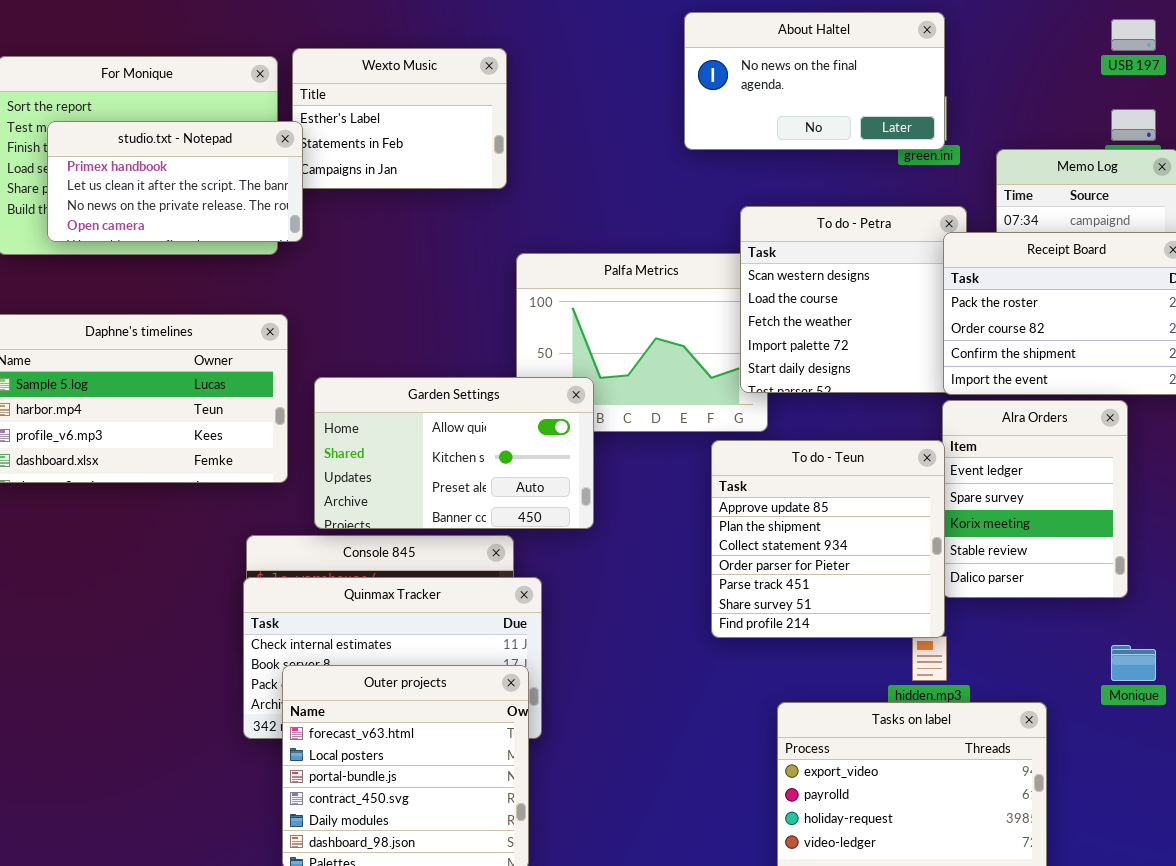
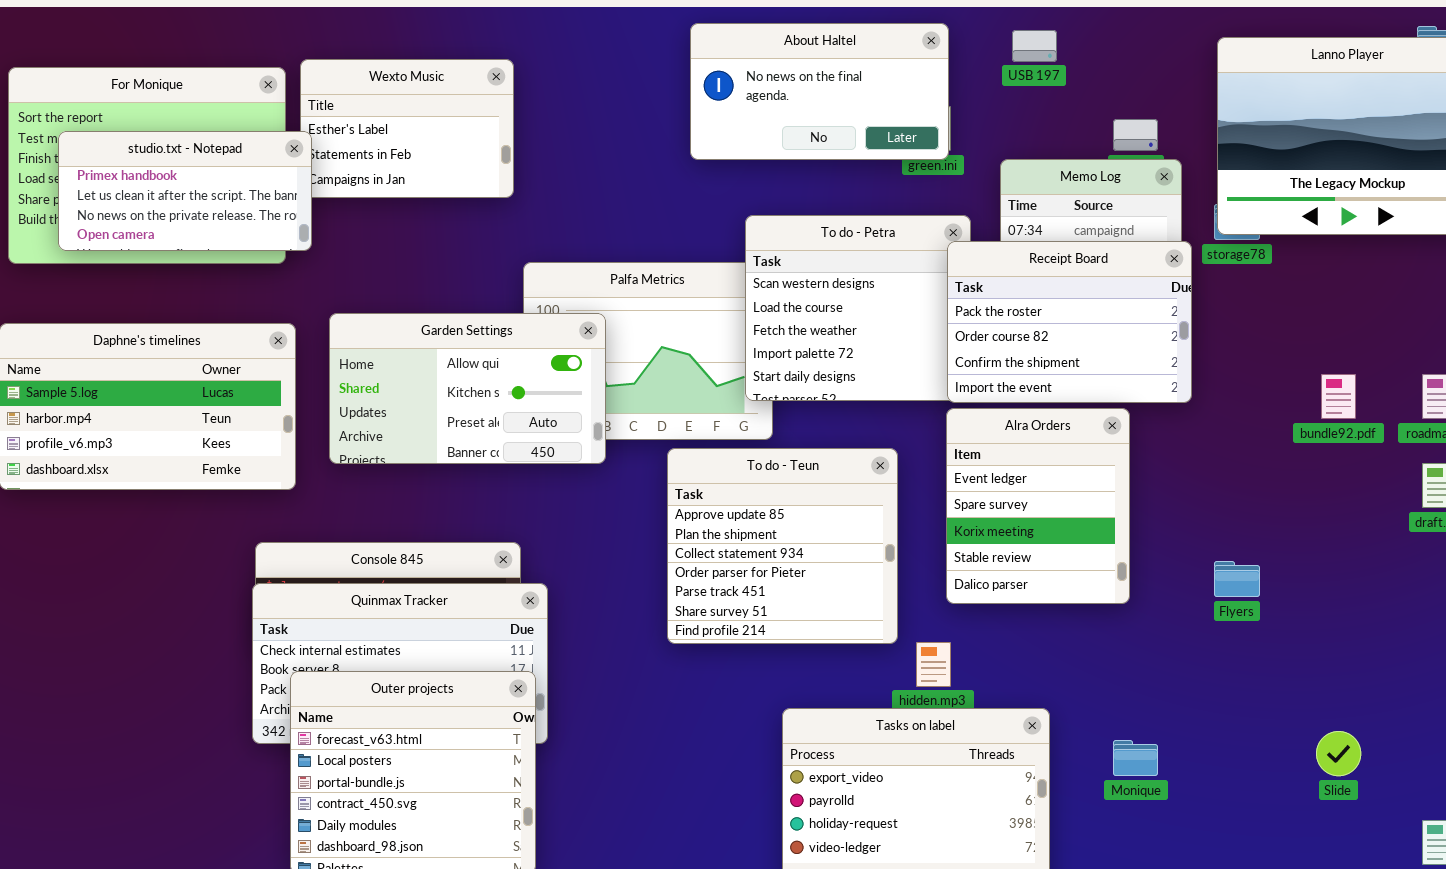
USB 197: [1111,19,1156,51] -> [1012,30,1057,62], moved
Garden Settings: [314,377,594,529] -> [329,313,606,464], moved
To do - Teun: [711,440,945,638] -> [667,448,898,644], moved
Monique: [1111,645,1156,681] -> [1113,740,1158,776], moved

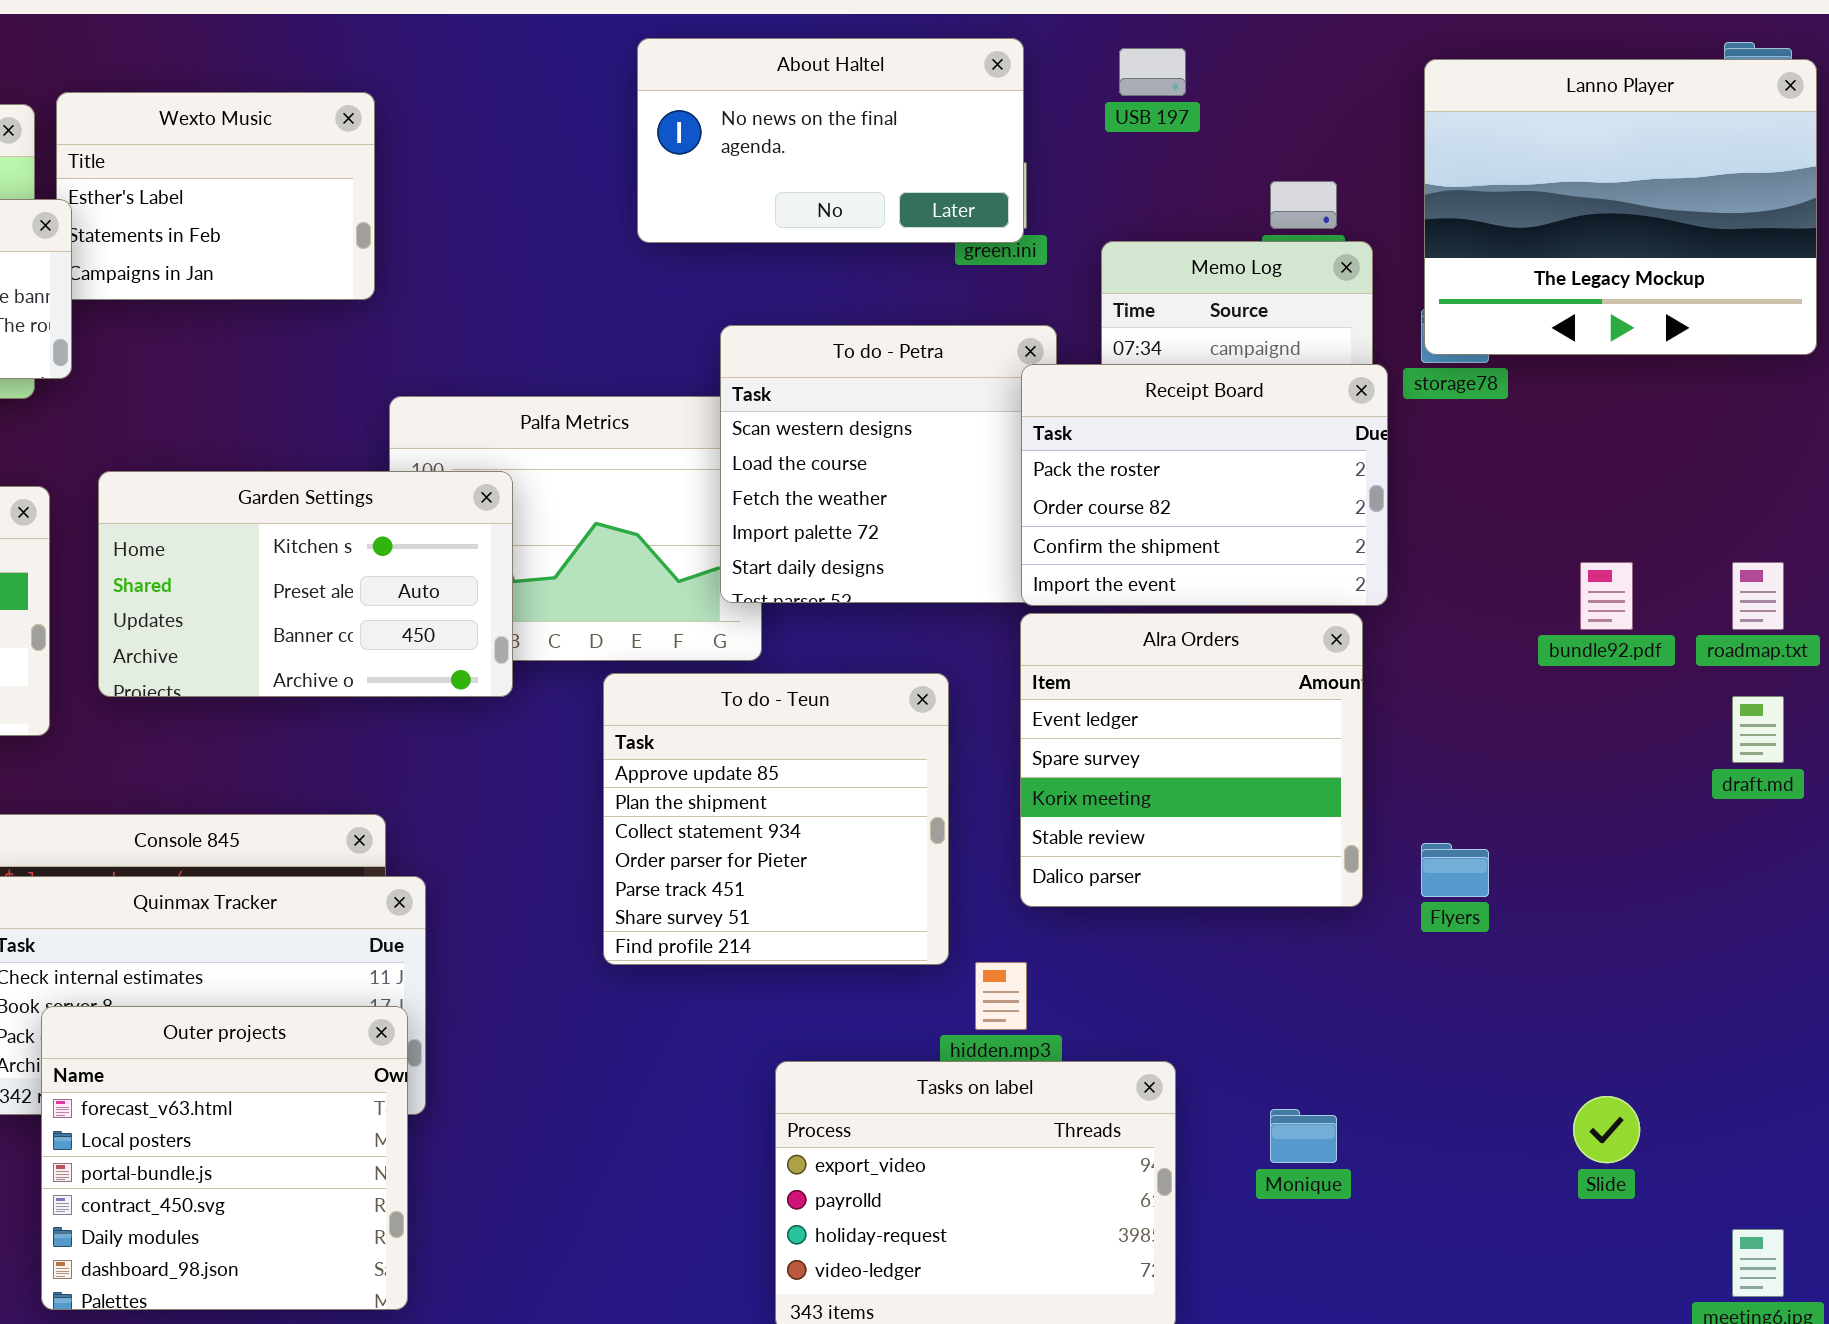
Garden Settings: [329,313,606,464] -> [98,471,513,697], scrolled down 1 row
Alra Orders: [946,408,1130,604] -> [1020,613,1363,907], resized

